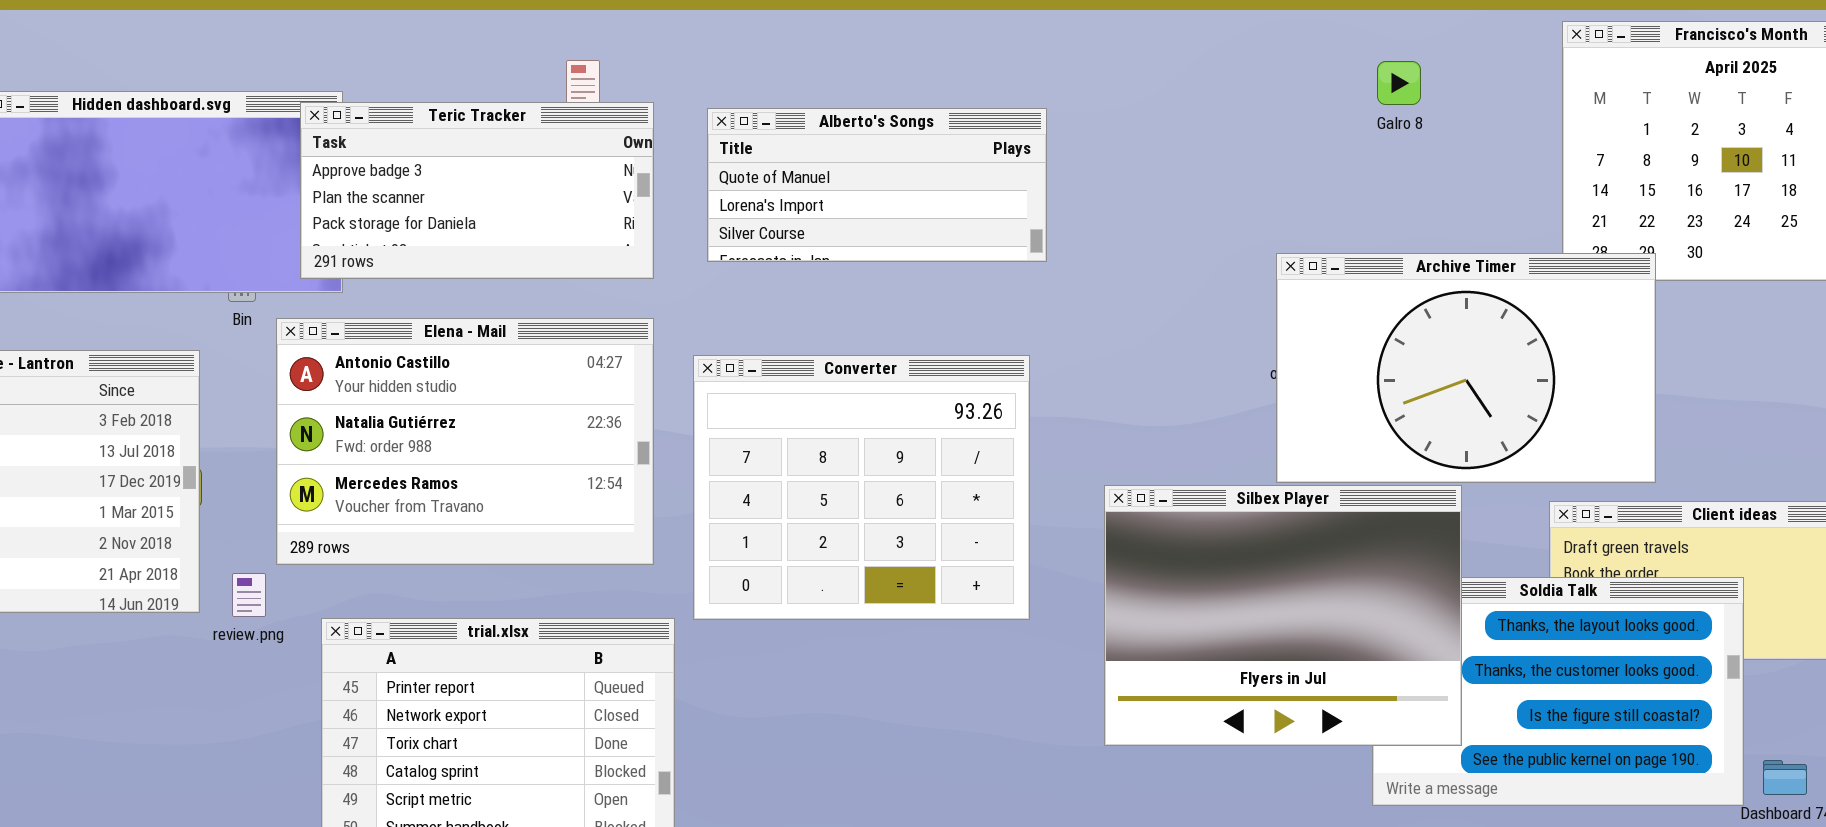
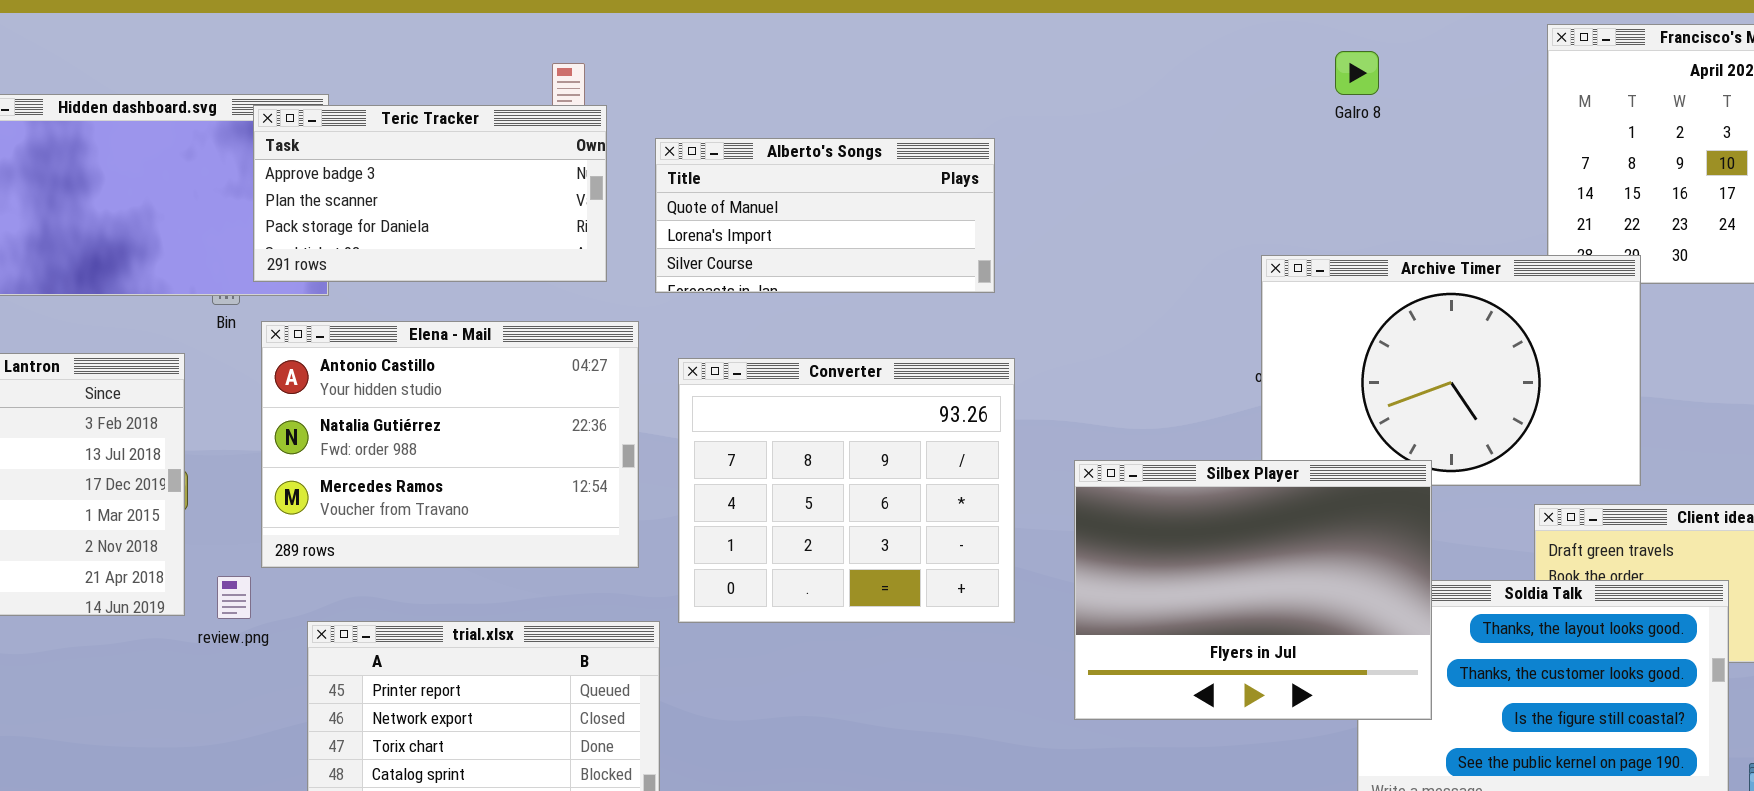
Galro 8: [1377,61,1421,105] -> [1335,51,1379,95], moved
Teric Tracker: [300,102,654,279] -> [253,105,607,282], moved
Alberto's Songs: [707,108,1047,262] -> [655,138,995,293], moved
Silbex Player: [1104,485,1462,746] -> [1074,460,1432,720], moved

